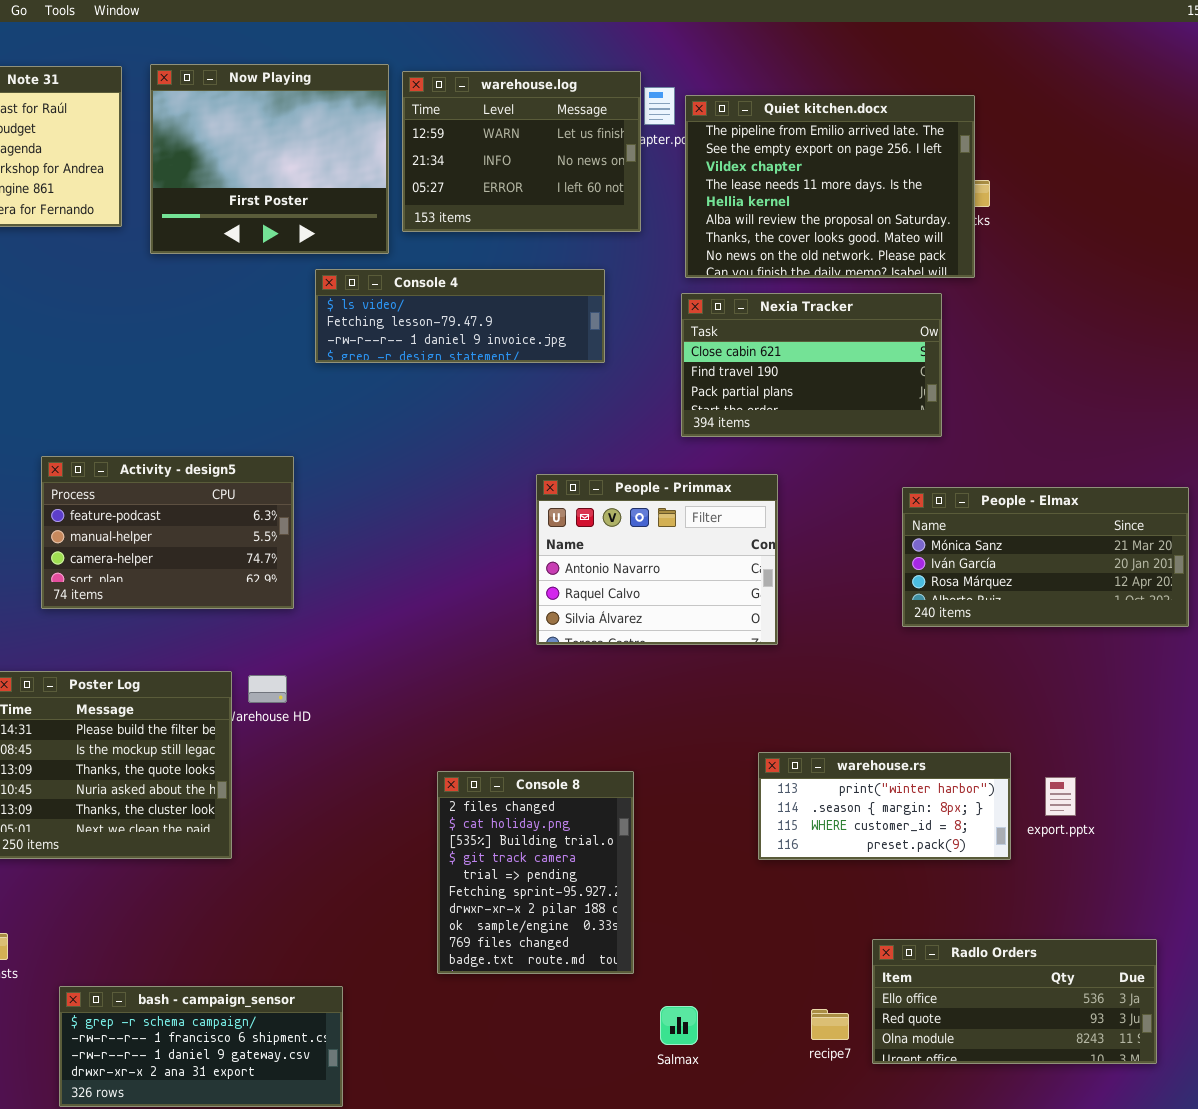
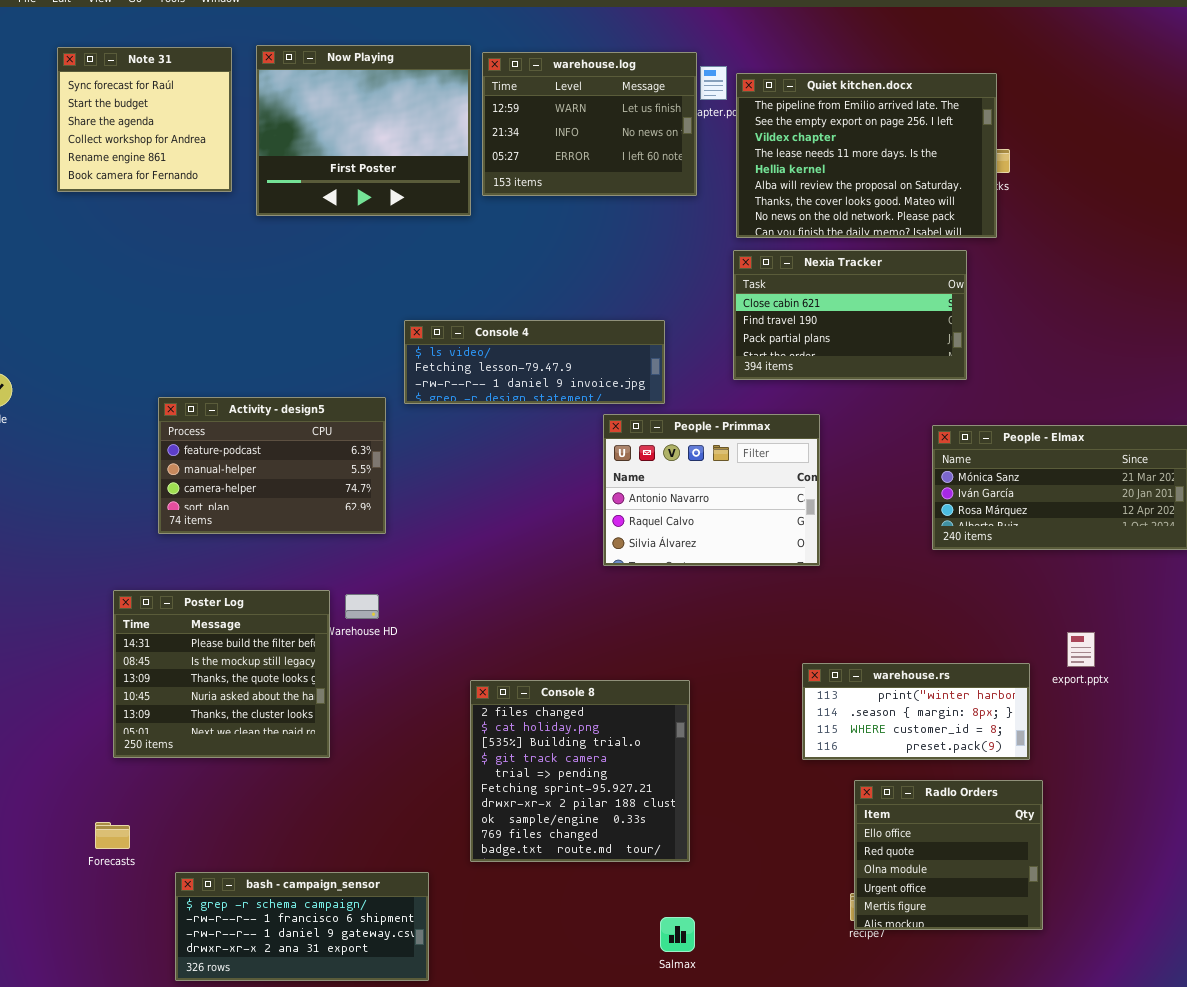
Console 4: [315,269,605,363] -> [404,320,665,404], moved
Console 8: [437,771,634,974] -> [470,680,690,862], resized
export.pptx: [1045,777,1076,816] -> [1067,632,1095,667], moved
Radlo Orders: [872,939,1157,1064] -> [854,780,1043,930], moved, resized
Salmax: [660,1006,698,1045] -> [660,917,695,952], moved

